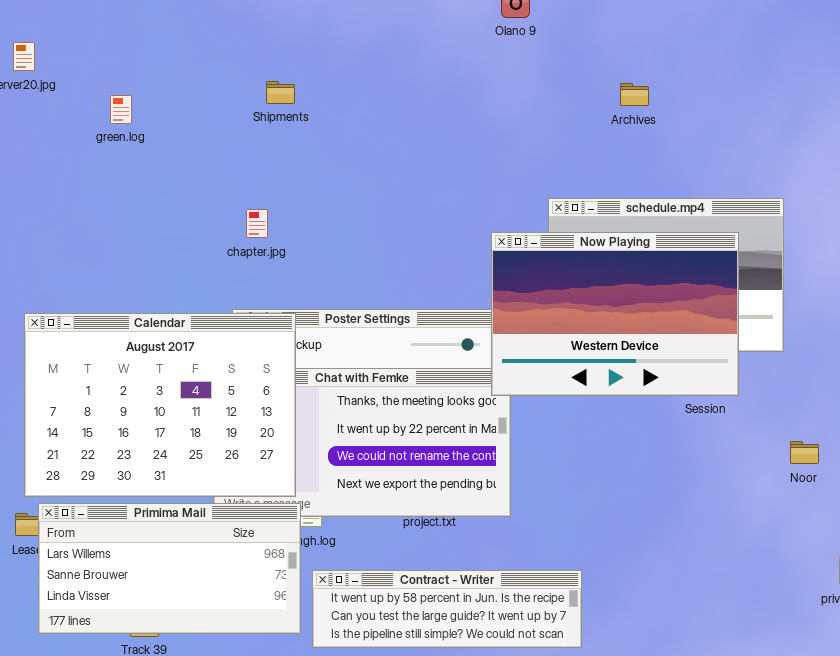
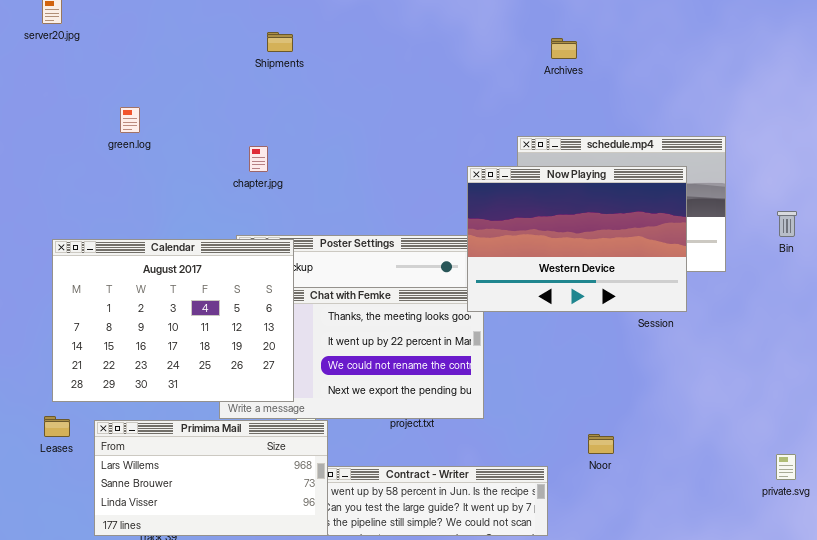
Archives: [620,83,649,106] -> [551,38,577,59], moved
green.log: [110,95,132,124] -> [120,107,140,133], moved
Noor: [790,441,819,464] -> [588,434,614,454], moved
Primima Mail: [38,503,301,634] -> [94,420,328,536], moved

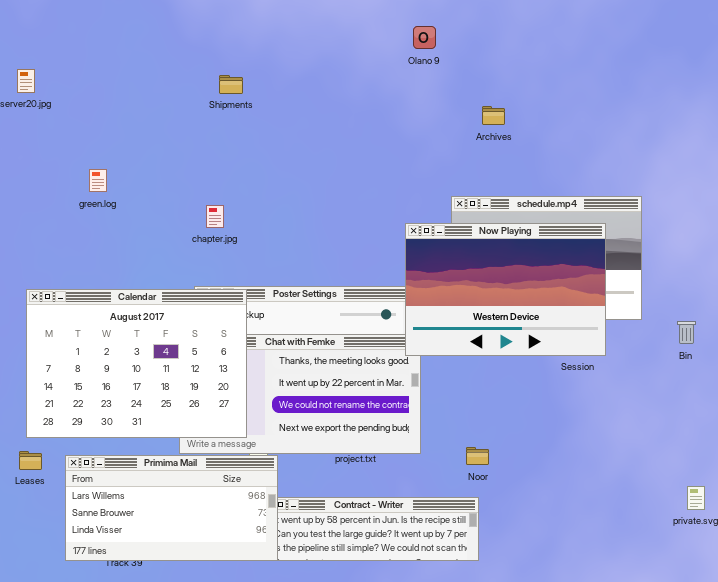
Shipments: [267,32,293,52] -> [219,75,243,94], moved
Bin: [777,211,797,237] -> [677,321,696,344], moved
Noor: [588,434,614,454] -> [466,447,489,465], moved

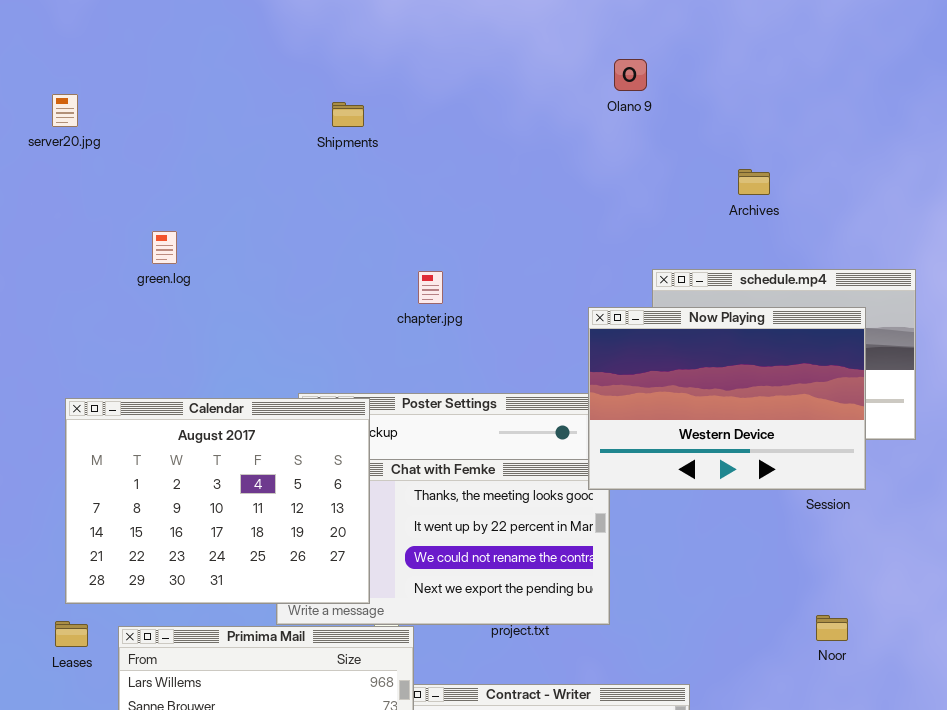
Olano 9: [413,26,436,49] -> [614,59,647,91], moved
Archives: [482,106,505,125] -> [738,169,770,195], moved
chapter.jpg: [206,205,224,228] -> [418,271,443,304], moved
Noor: [466,447,489,465] -> [816,615,848,641], moved

